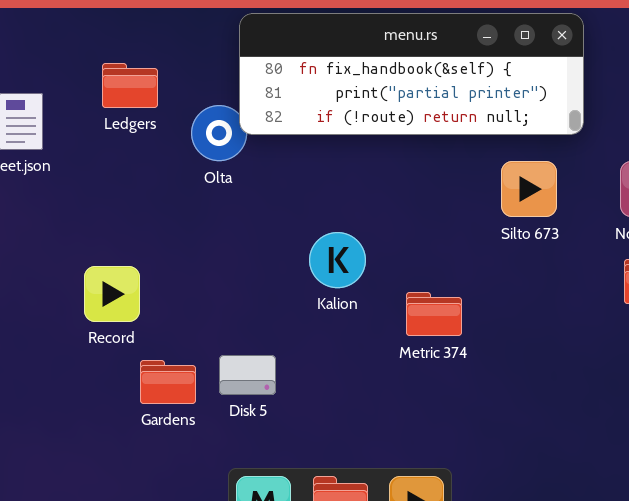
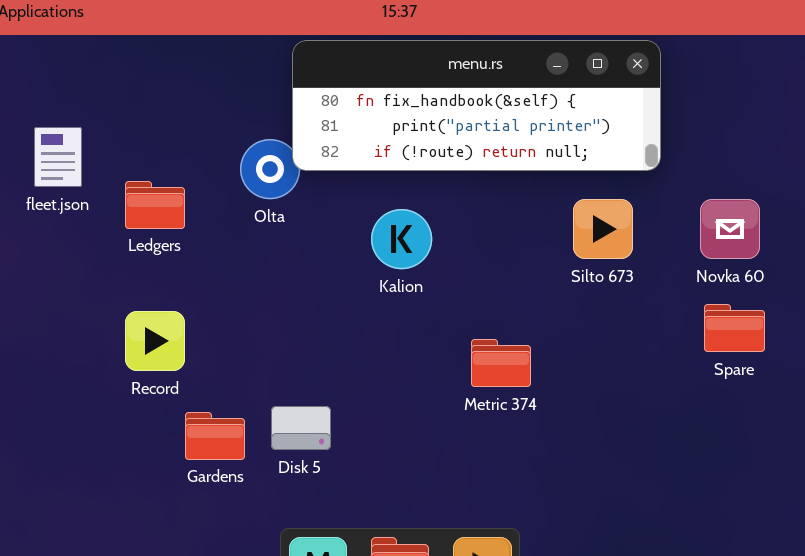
Ledgers: [102,63,158,108] -> [125,181,185,229], moved
Kalion: [309,232,366,288] -> [371,209,432,269], moved

